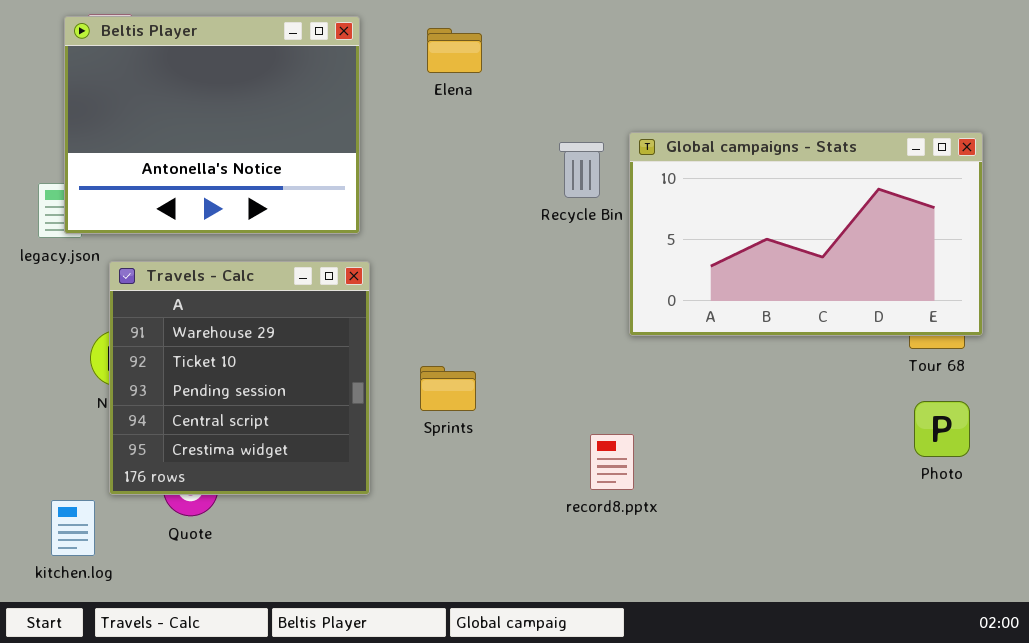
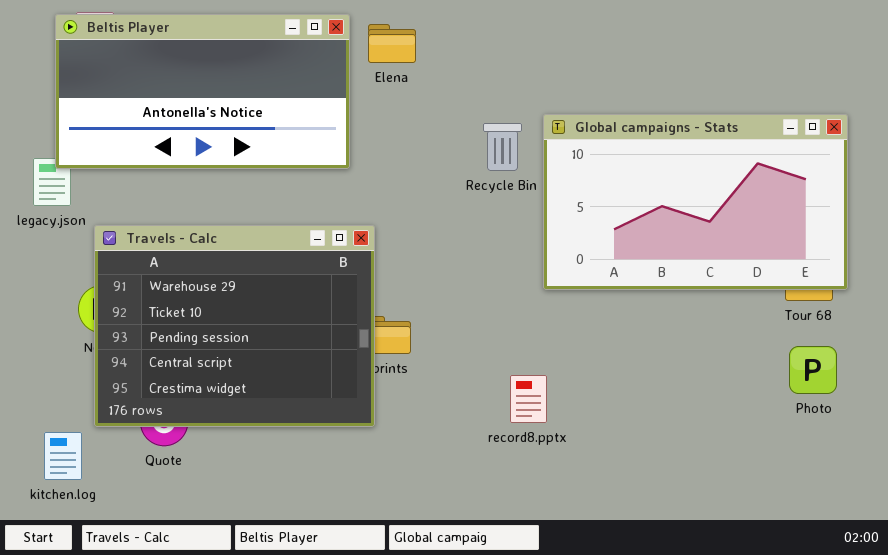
Beltis Player: [64,16,360,234] -> [55,14,350,169], resized
Travels - Calc: [109,261,370,495] -> [94,225,375,427], resized

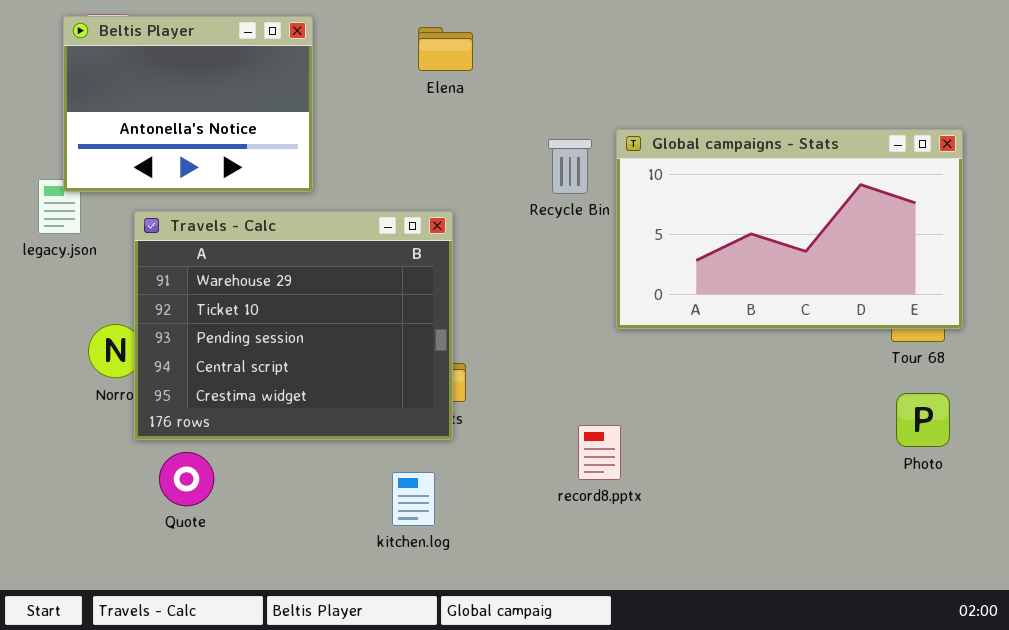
Beltis Player: [55,14,350,169] -> [63,16,313,192], resized
Travels - Calc: [94,225,375,427] -> [134,211,453,440], moved
kitchen.log: [44,432,82,480] -> [392,472,435,526], moved

